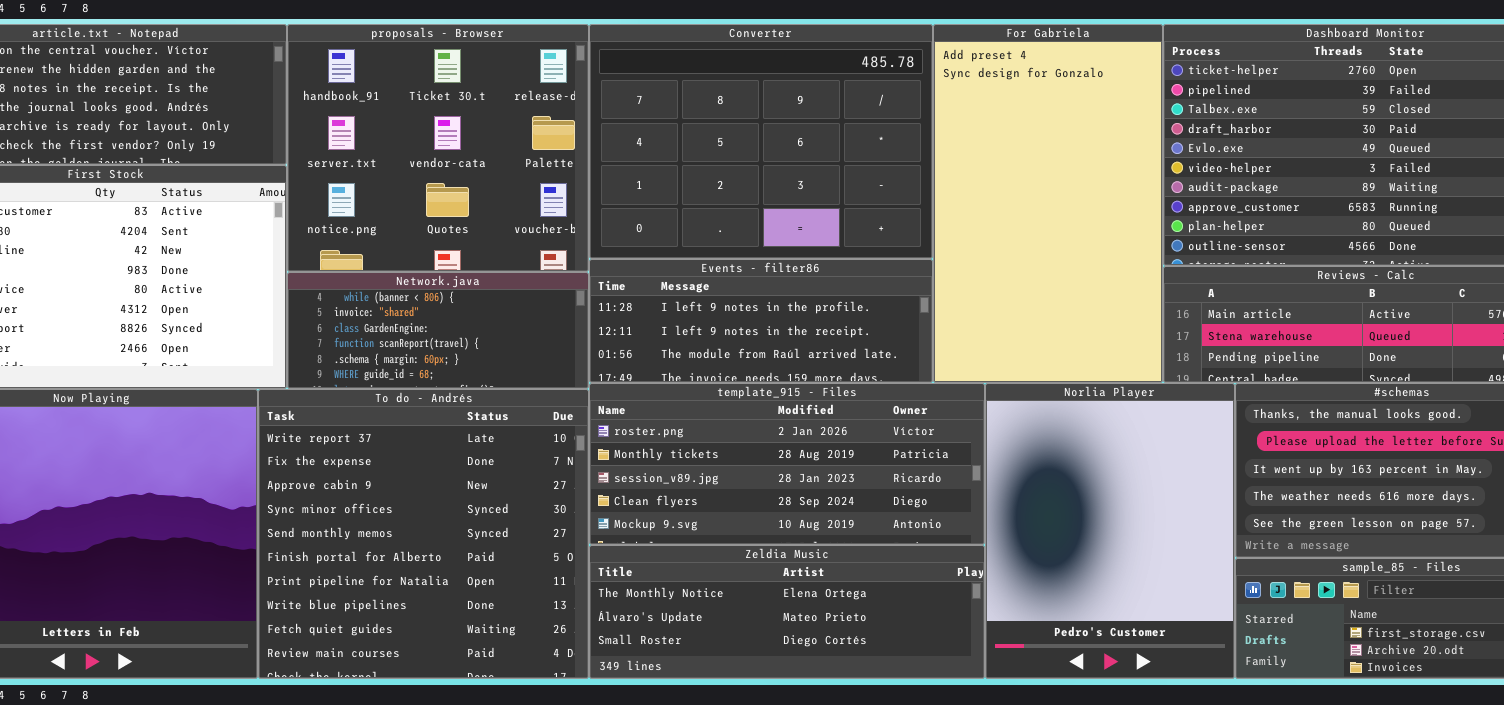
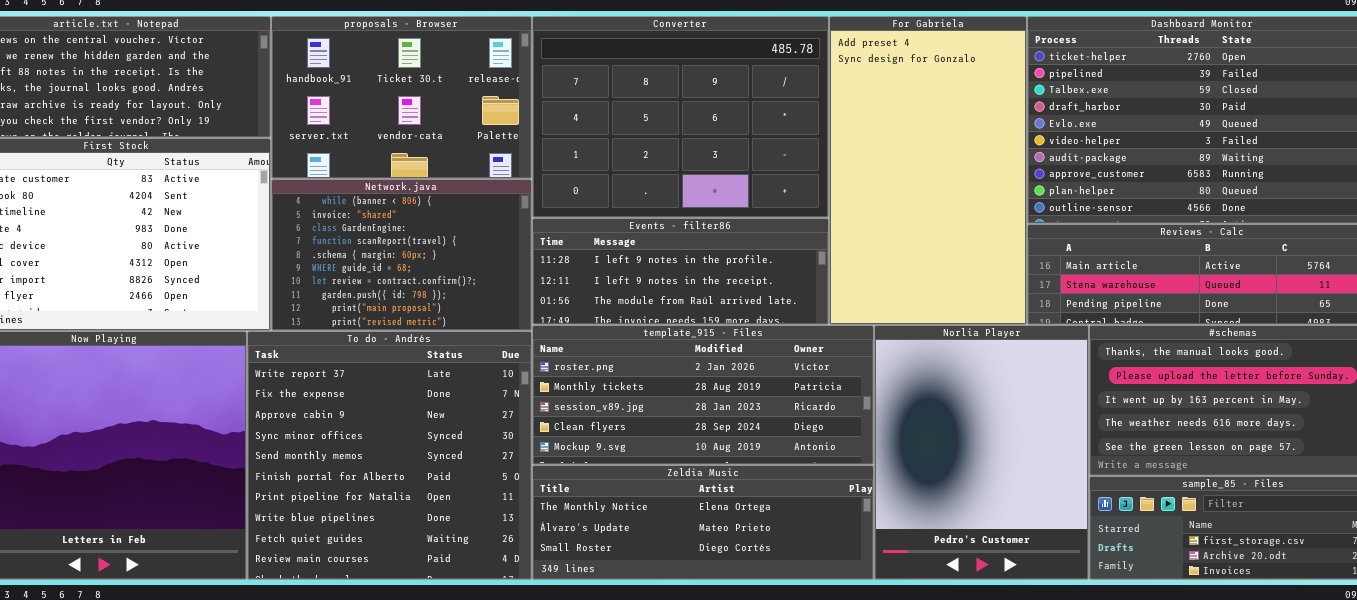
proposals - Browser: [287,24,589,272] -> [271,16,532,179], resized
Network.java: [287,272,589,389] -> [271,179,532,331], resized

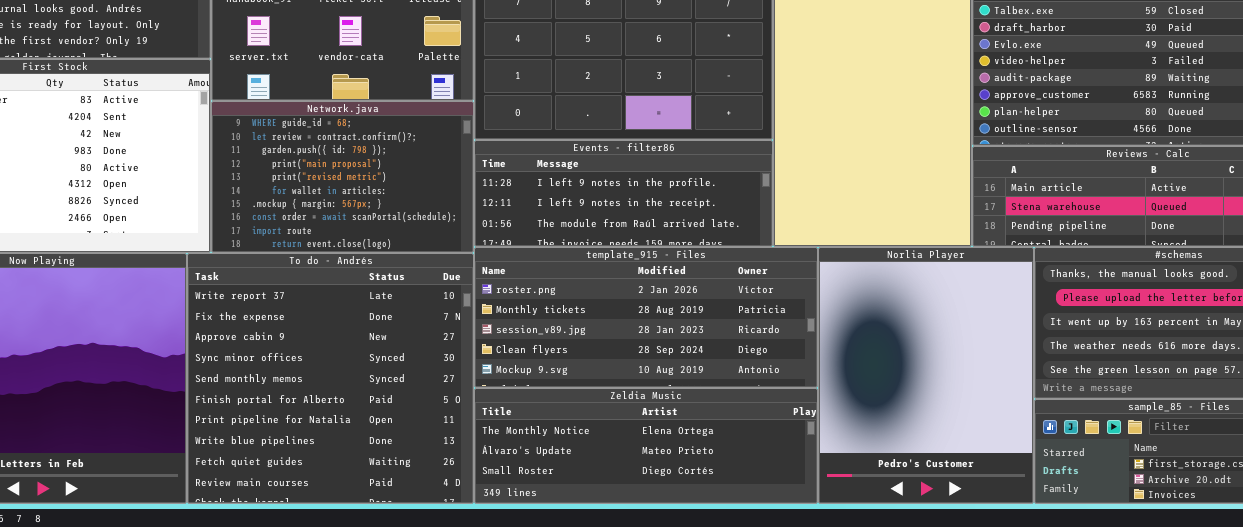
Network.java: [271,179,532,331] -> [211,101,474,253], scrolled down 5 rows

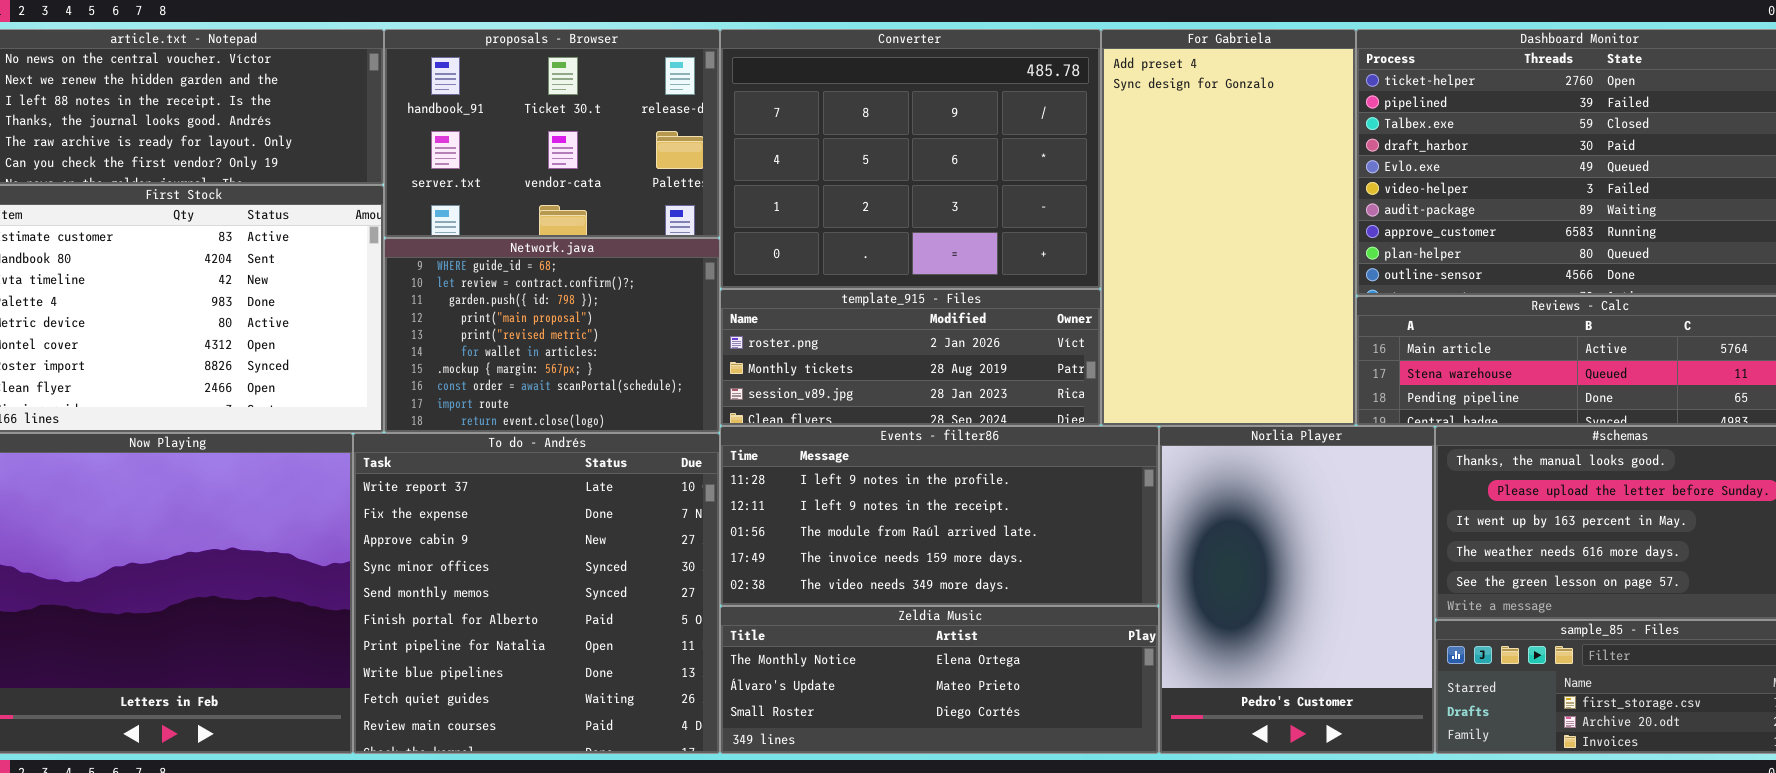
Events - filter86: [474,140,773,247] -> [720,426,1159,606], moved, resized
template_915 - Files: [474,247,818,388] -> [720,289,1101,426], moved, resized

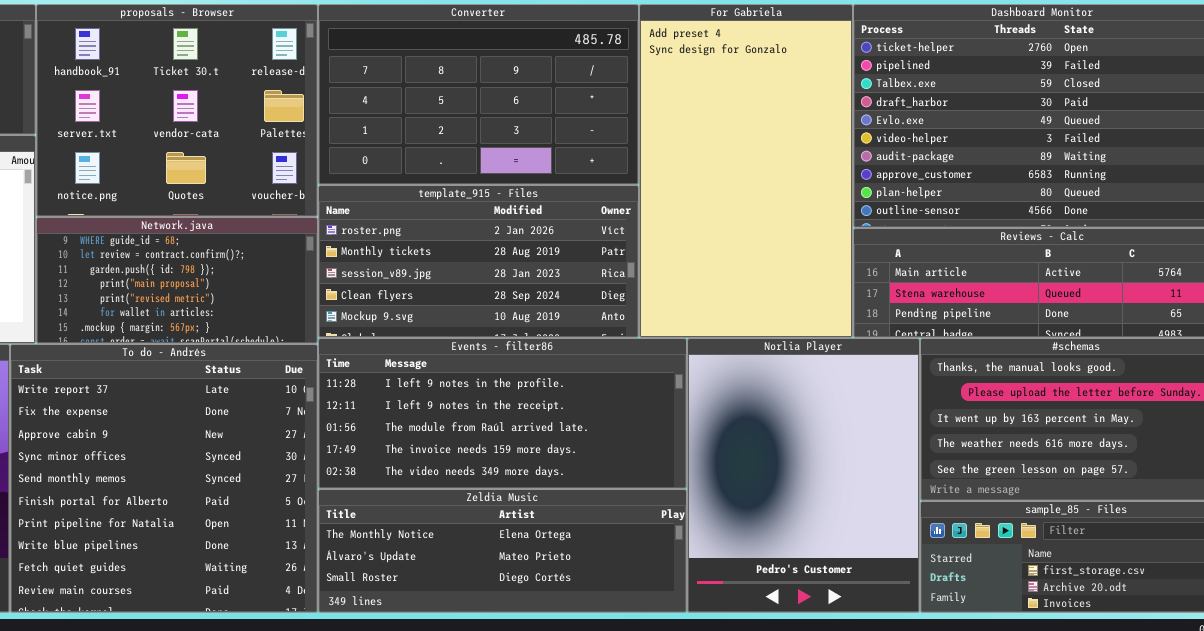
proposals - Browser: [384,29,720,238] -> [36,4,318,217], resized
Converter: [720,29,1101,289] -> [318,4,639,185], resized
Network.java: [384,238,720,433] -> [36,217,318,344], resized
template_915 - Files: [720,289,1101,426] -> [318,185,639,338], resized

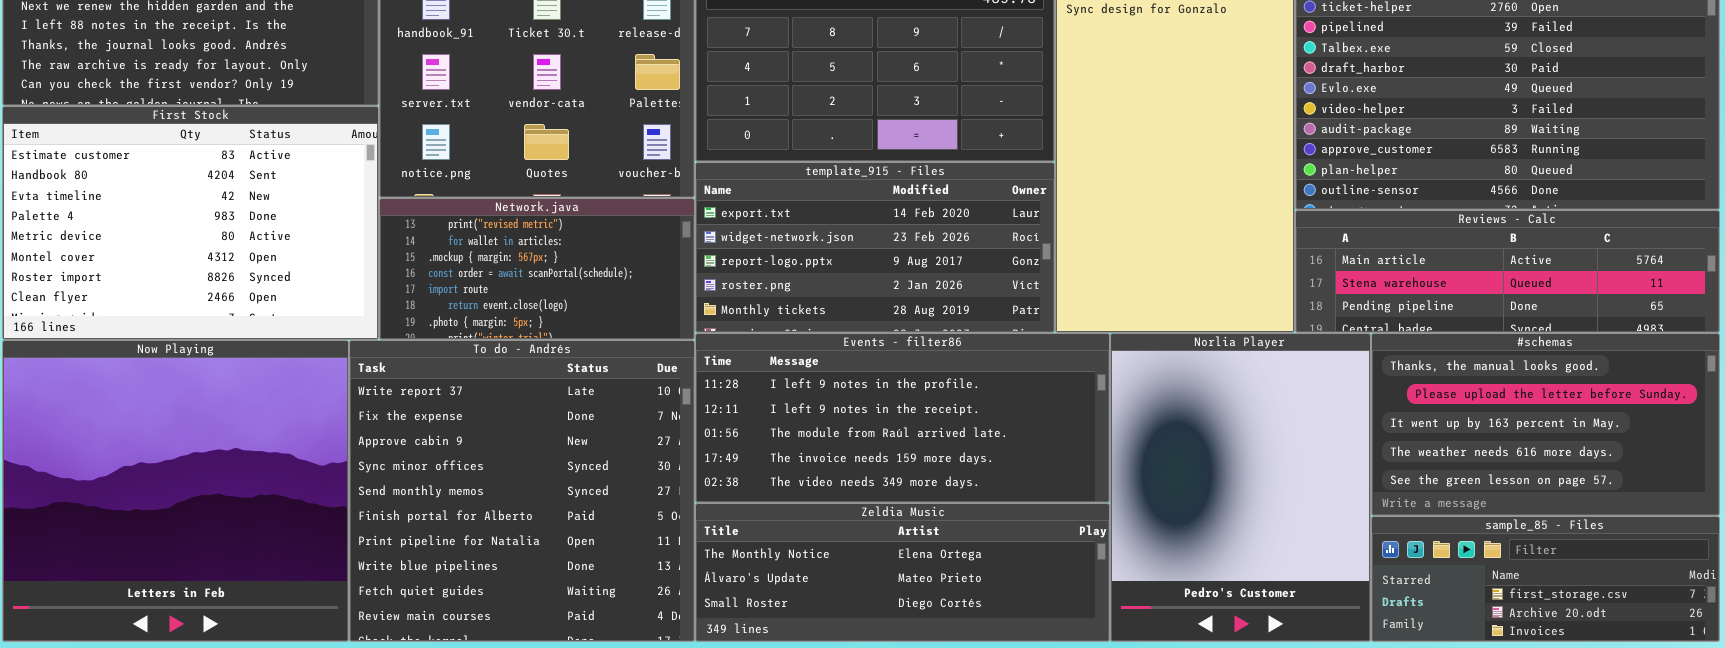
template_915 - Files: [318,185,639,338] -> [695,162,1055,333], scrolled up 3 rows
Network.java: [36,217,318,344] -> [379,198,695,340], scrolled down 4 rows

